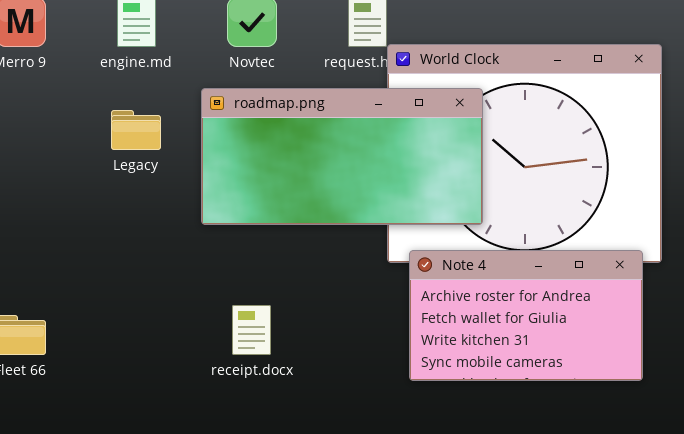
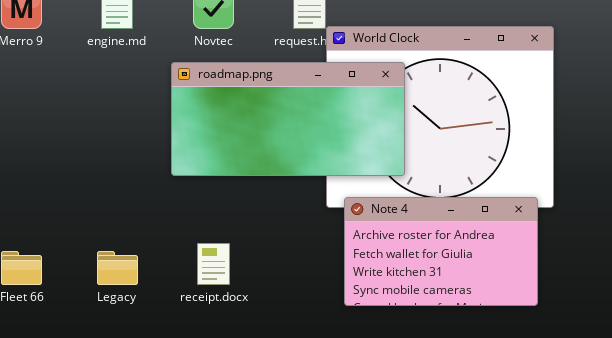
Legacy: [111,110,161,150] -> [97,251,138,285], moved

